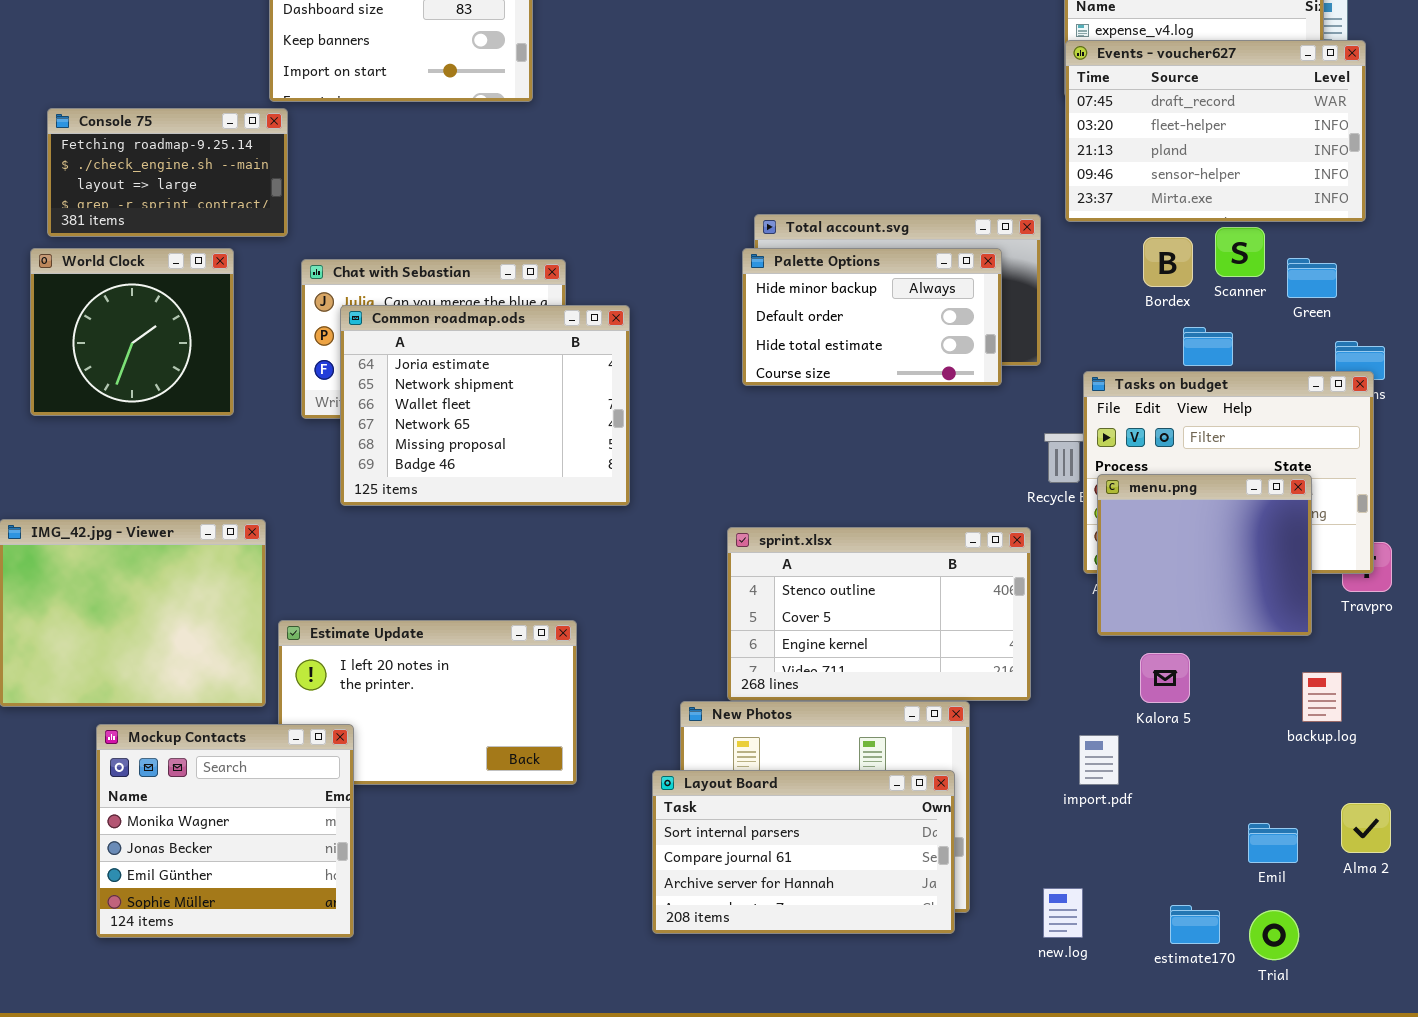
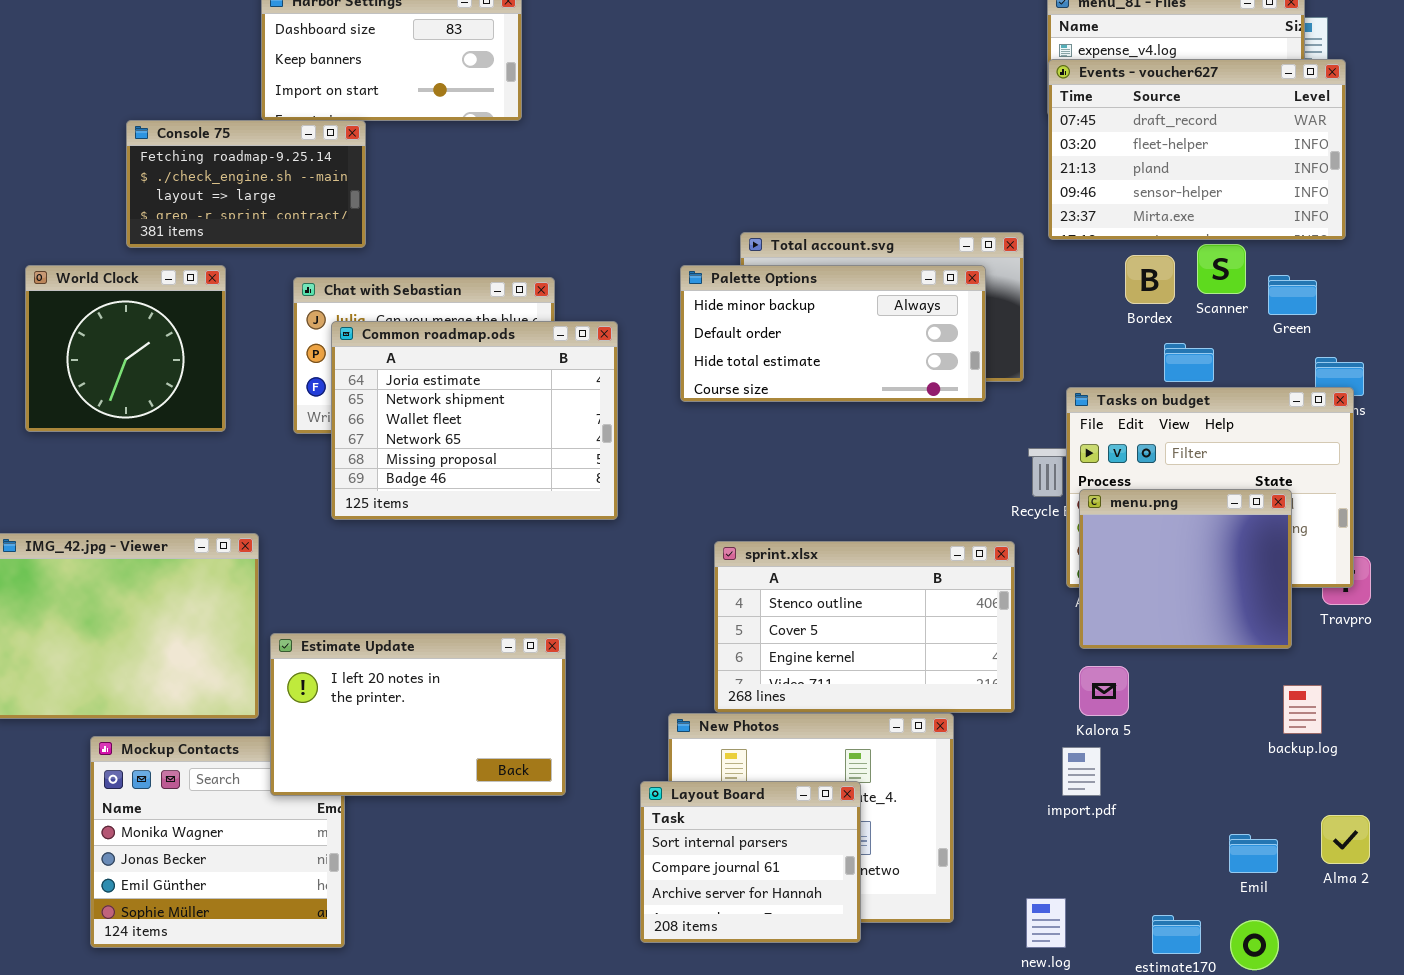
Console 75: [47,108,288,237] -> [126,120,366,248], moved
Palette Options: [742,248,1002,386] -> [680,265,986,402], resized
Estimate Update: [278,620,577,785] -> [270,633,566,796], raised
Kalora 5: [1140,653,1190,703] -> [1079,666,1129,716], moved
Layout Board: [652,770,955,934] -> [640,781,861,943], resized

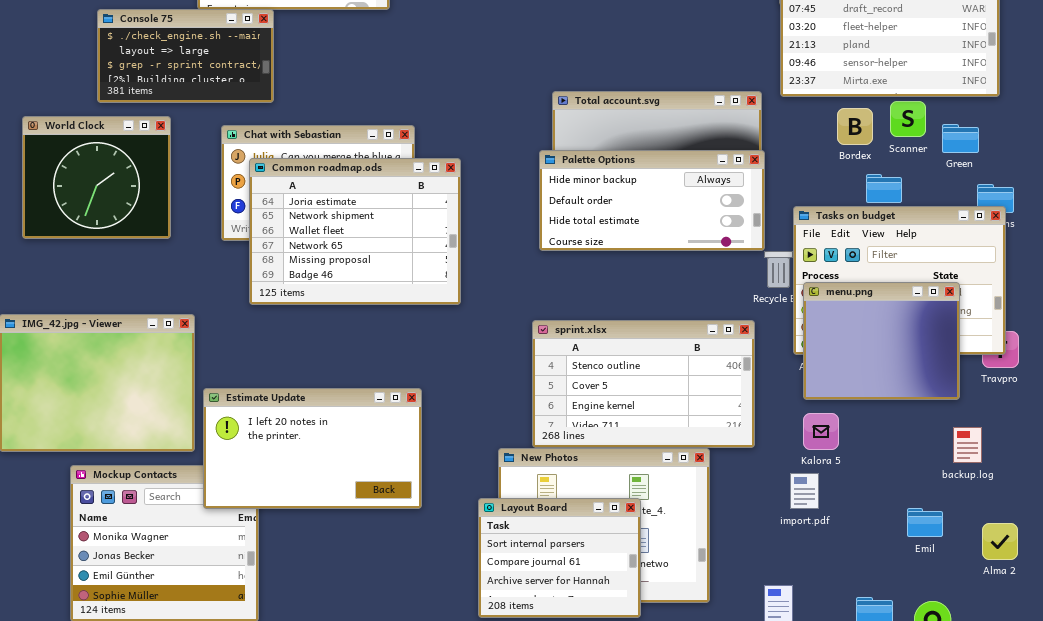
Console 75: [126,120,366,248] -> [97,9,274,103], scrolled down 1 row
Palette Options: [680,265,986,402] -> [539,150,765,251], moved
Emil: [1229,834,1278,873] -> [907,508,943,537], moved

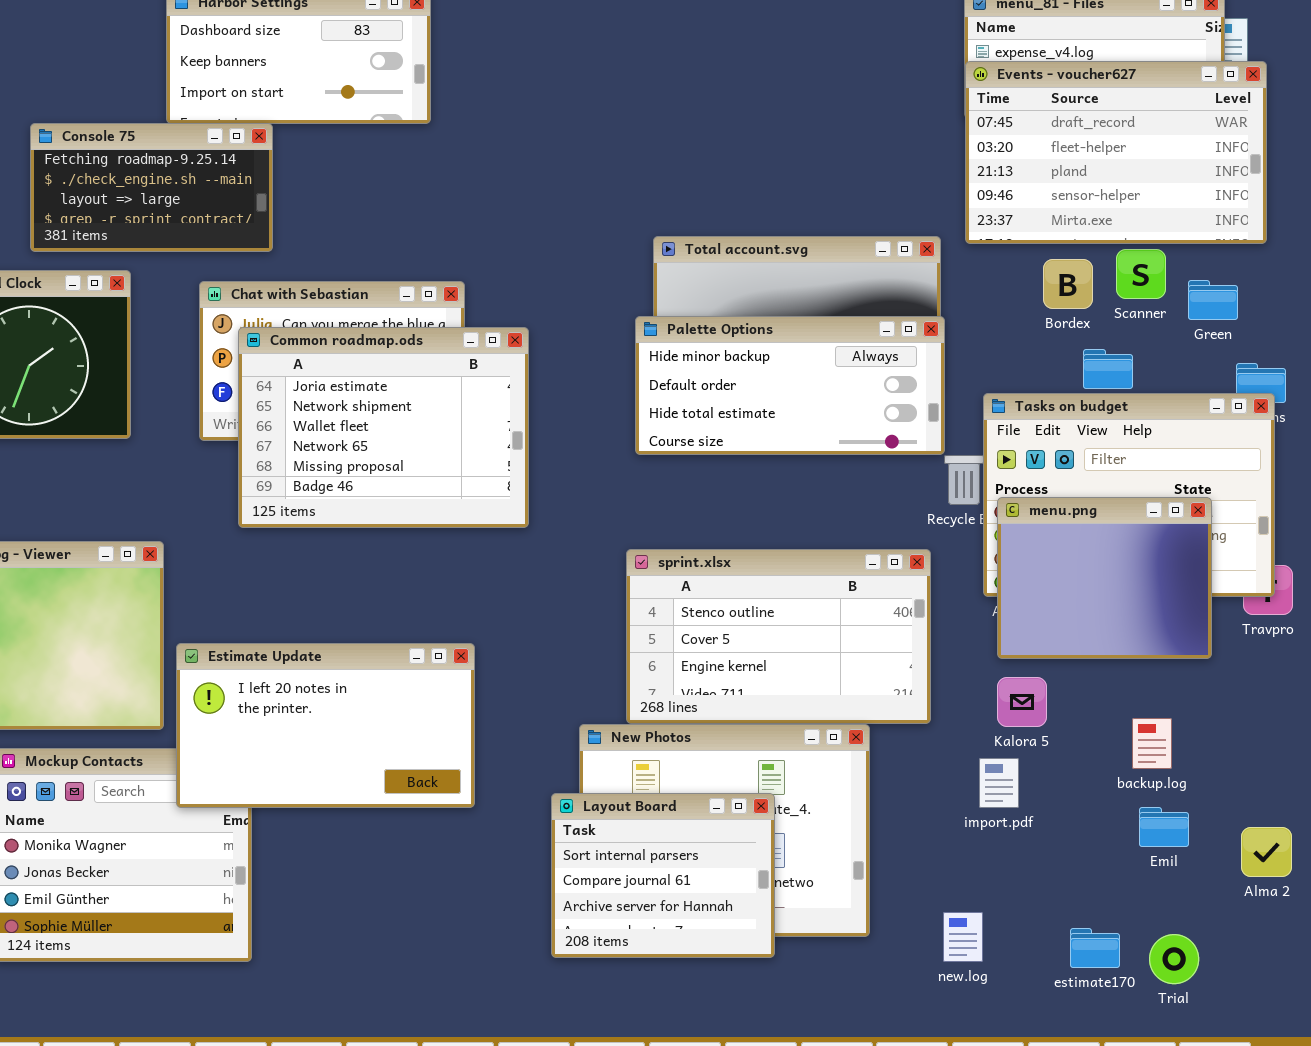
Console 75: [97,9,274,103] -> [30,123,273,252], scrolled up 1 row
backup.log: [953,427,982,463] -> [1132,718,1172,769], moved

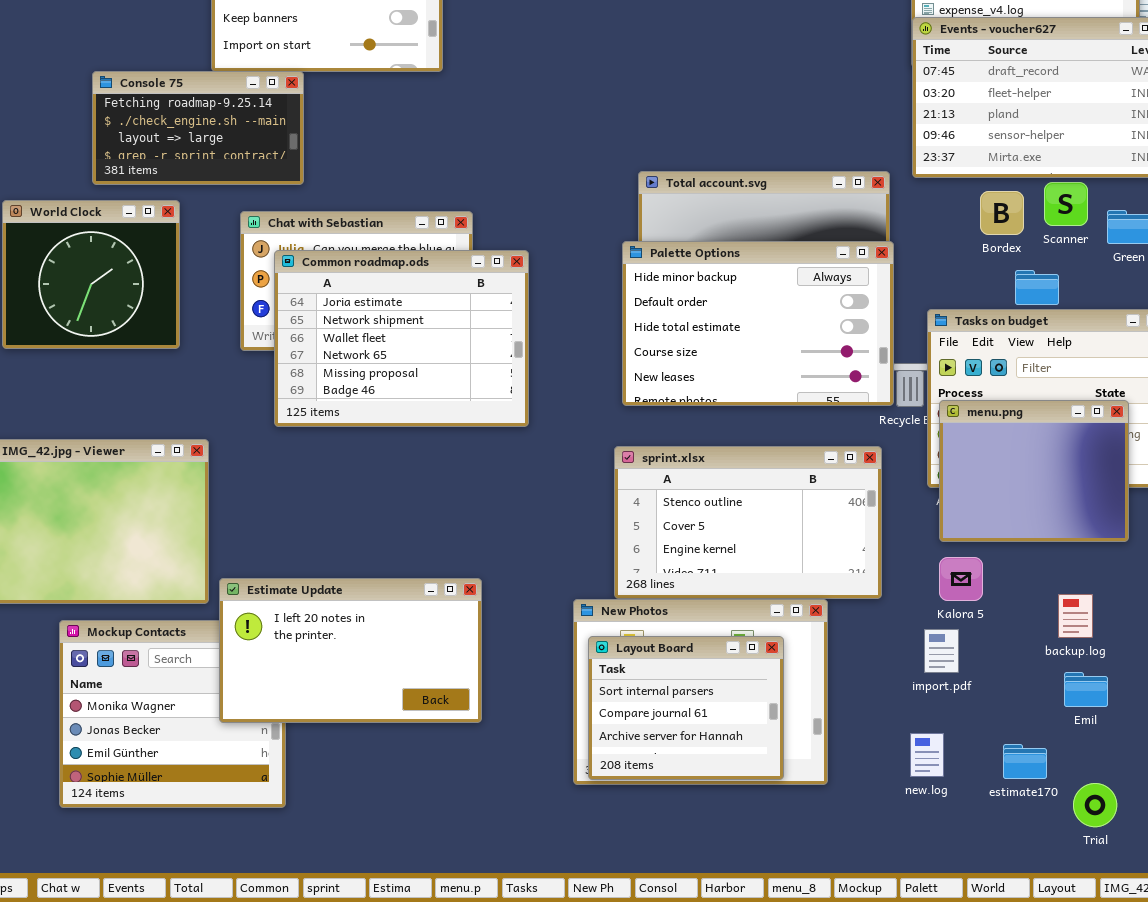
Palette Options: [635,316,945,455] -> [622,241,894,406], resized
Estimate Update: [176,643,475,808] -> [219,578,482,723], moved
Layout Board: [551,793,775,958] -> [588,636,784,780], moved
new.log: [943,912,983,962] -> [910,733,944,777], moved
estimate170: [1070,928,1120,968] -> [1003,744,1047,779], moved

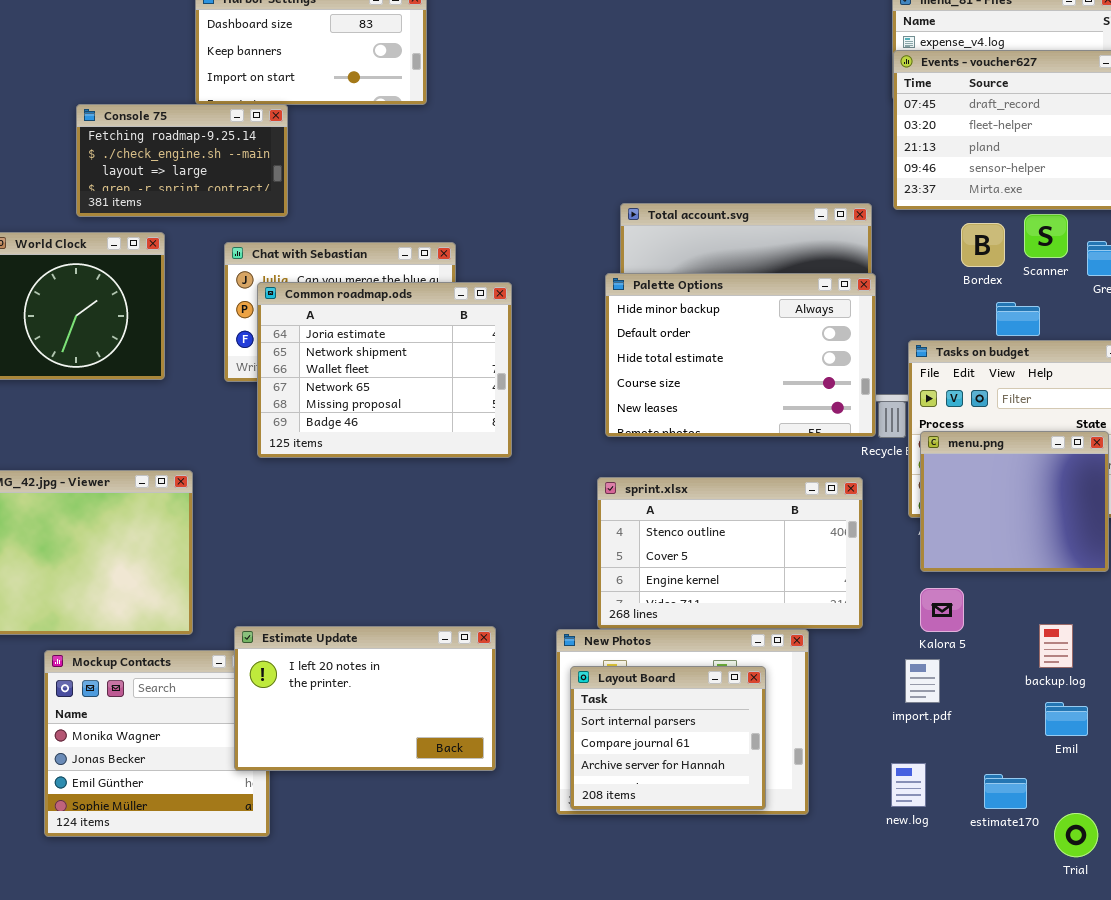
Estimate Update: [219,578,482,723] -> [234,626,496,771], moved

